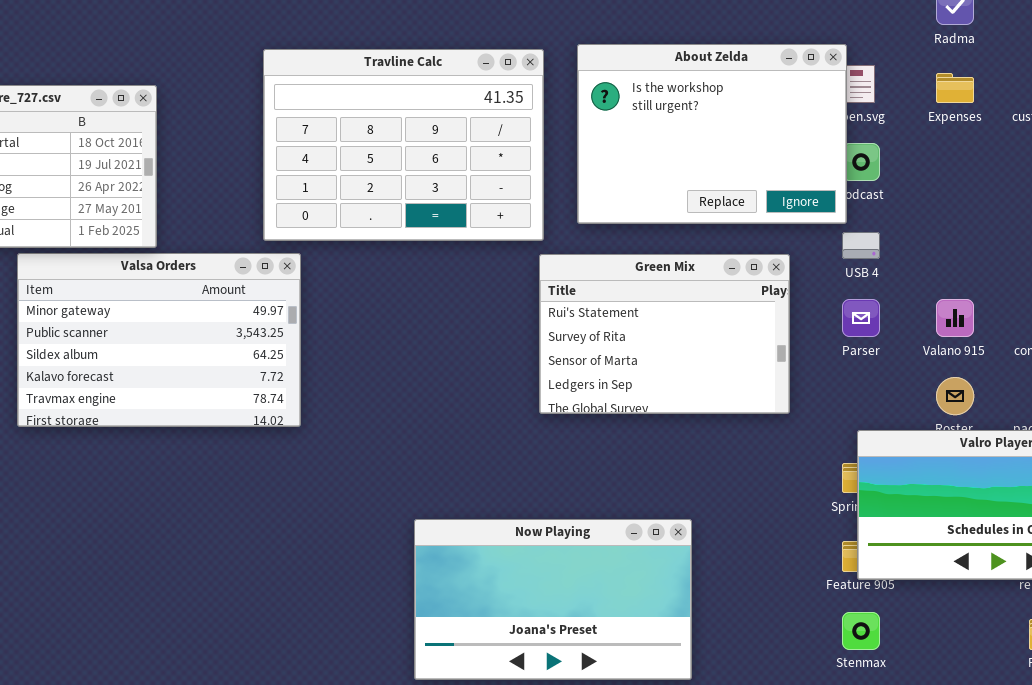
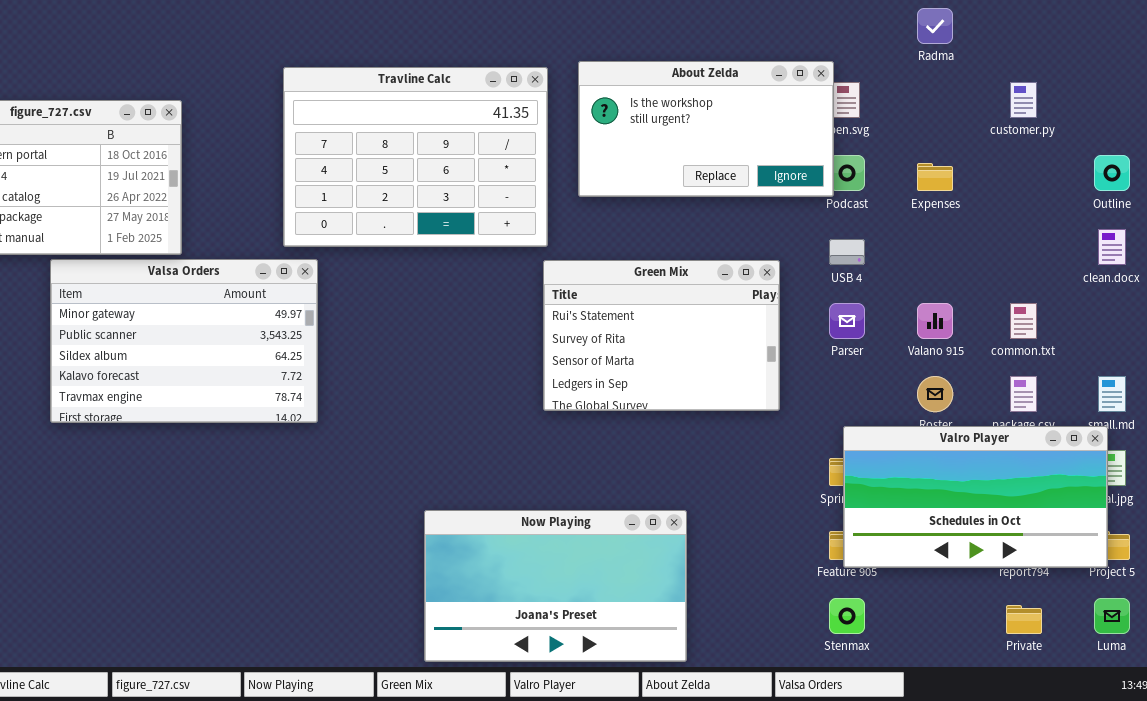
About Zelda: [577,44,847,224] -> [578,61,834,197], resized
Expenses: [936,73,974,103] -> [917,163,953,191], moved

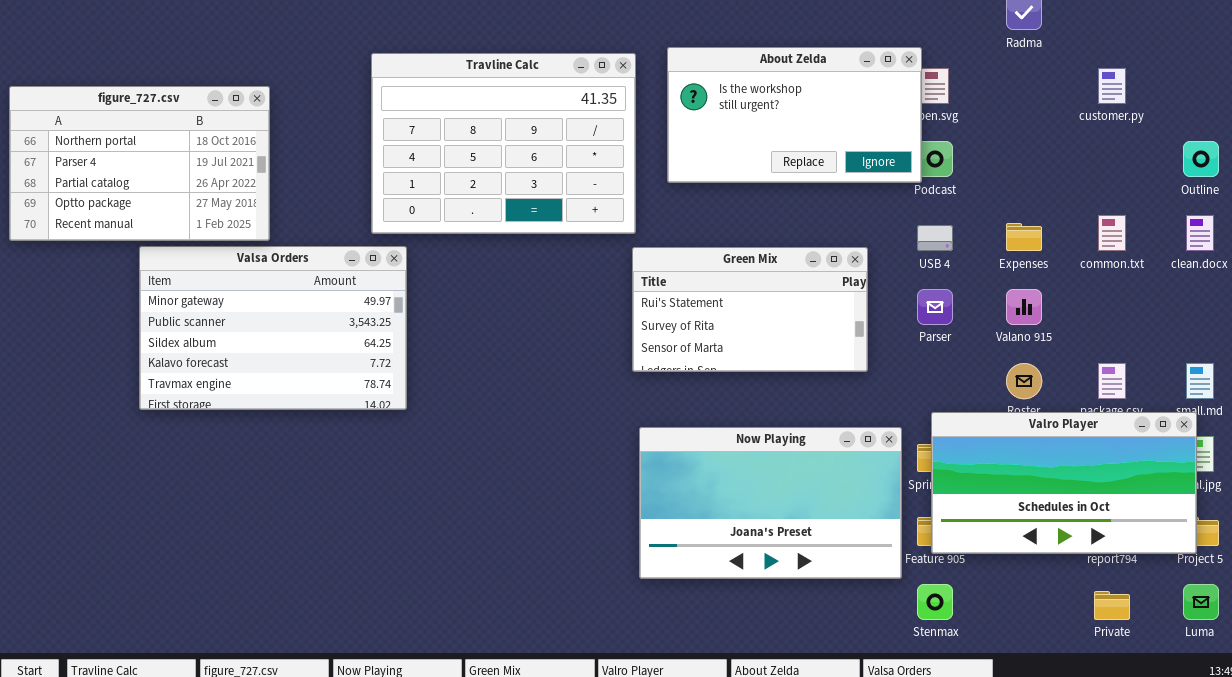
Expenses: [917,163,953,191] -> [1006,223,1042,251], moved
Green Mix: [543,260,780,411] -> [632,247,868,372], resized
common.txt: [1010,303,1037,339] -> [1098,215,1126,251], moved
Now Playing: [424,510,687,662] -> [639,427,902,579], moved

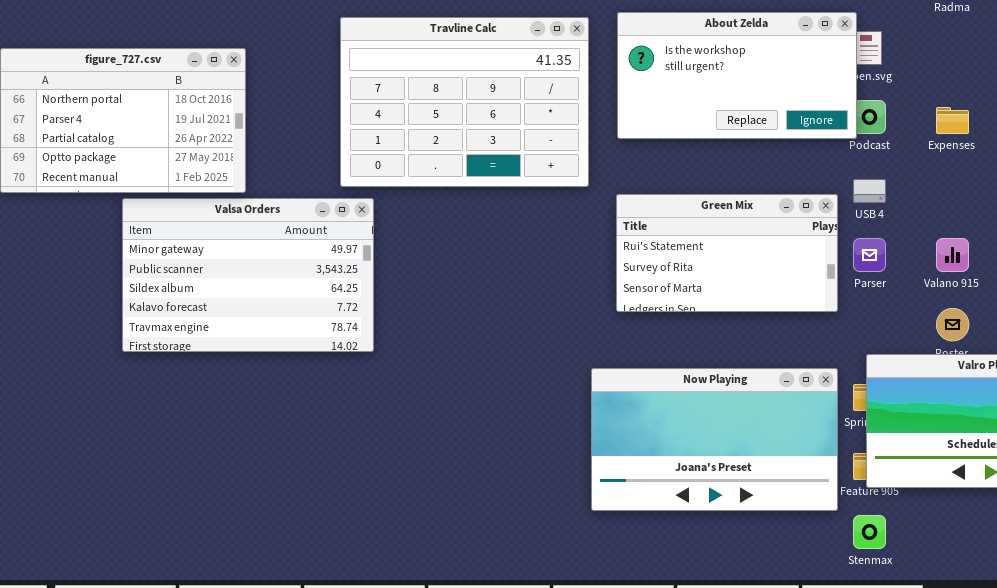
Expenses: [1006,223,1042,251] -> [936,107,969,134], moved
Green Mix: [632,247,868,372] -> [616,194,838,312], moved

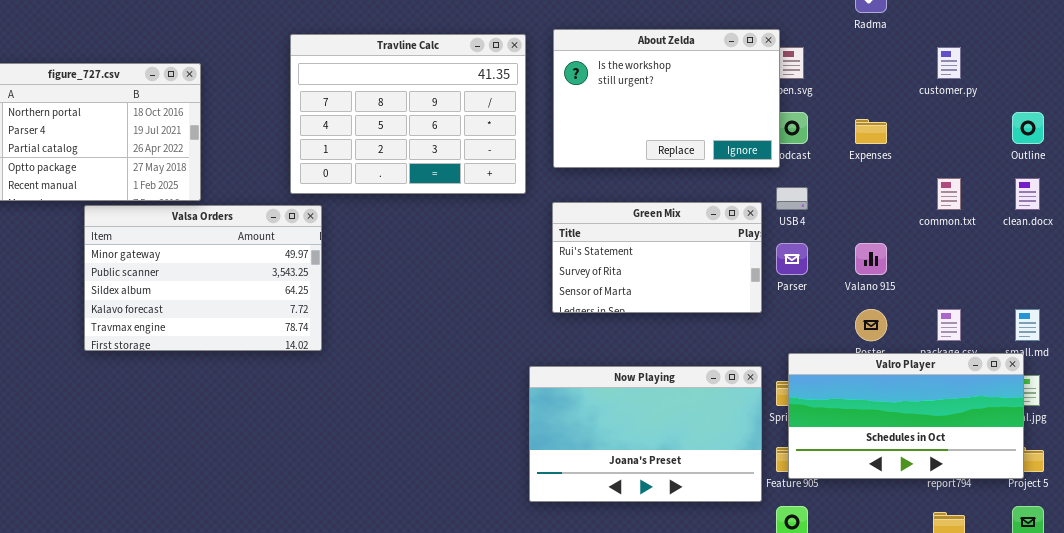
About Zelda: [617,12,857,139] -> [553,29,780,168], resized

